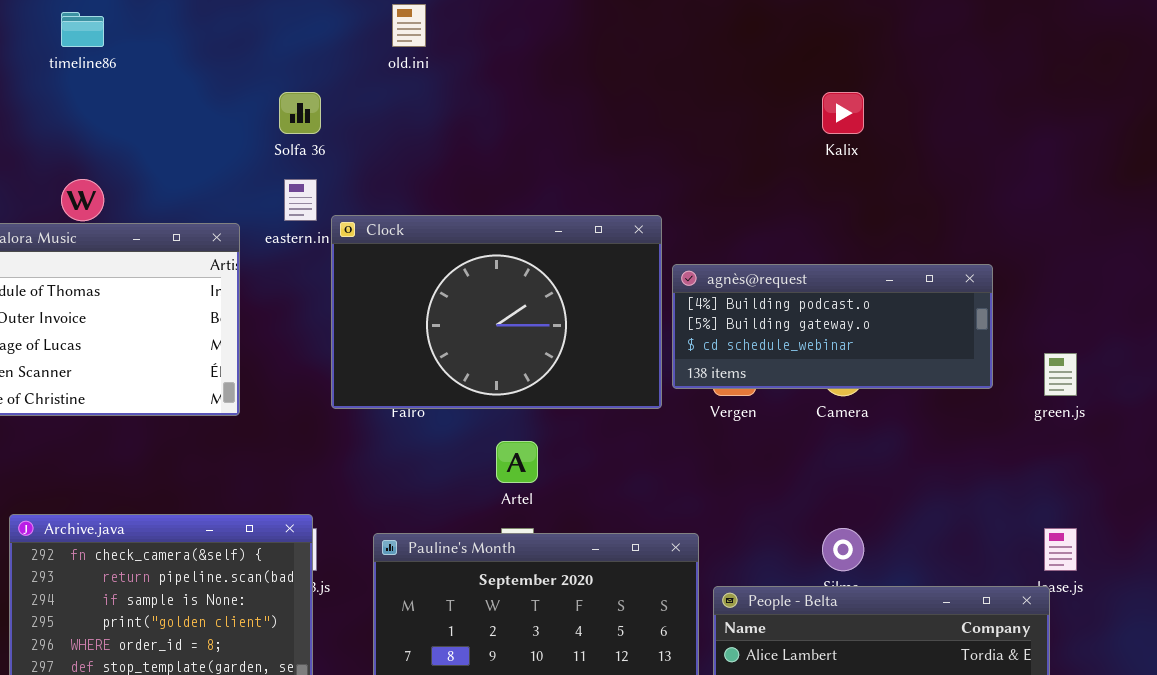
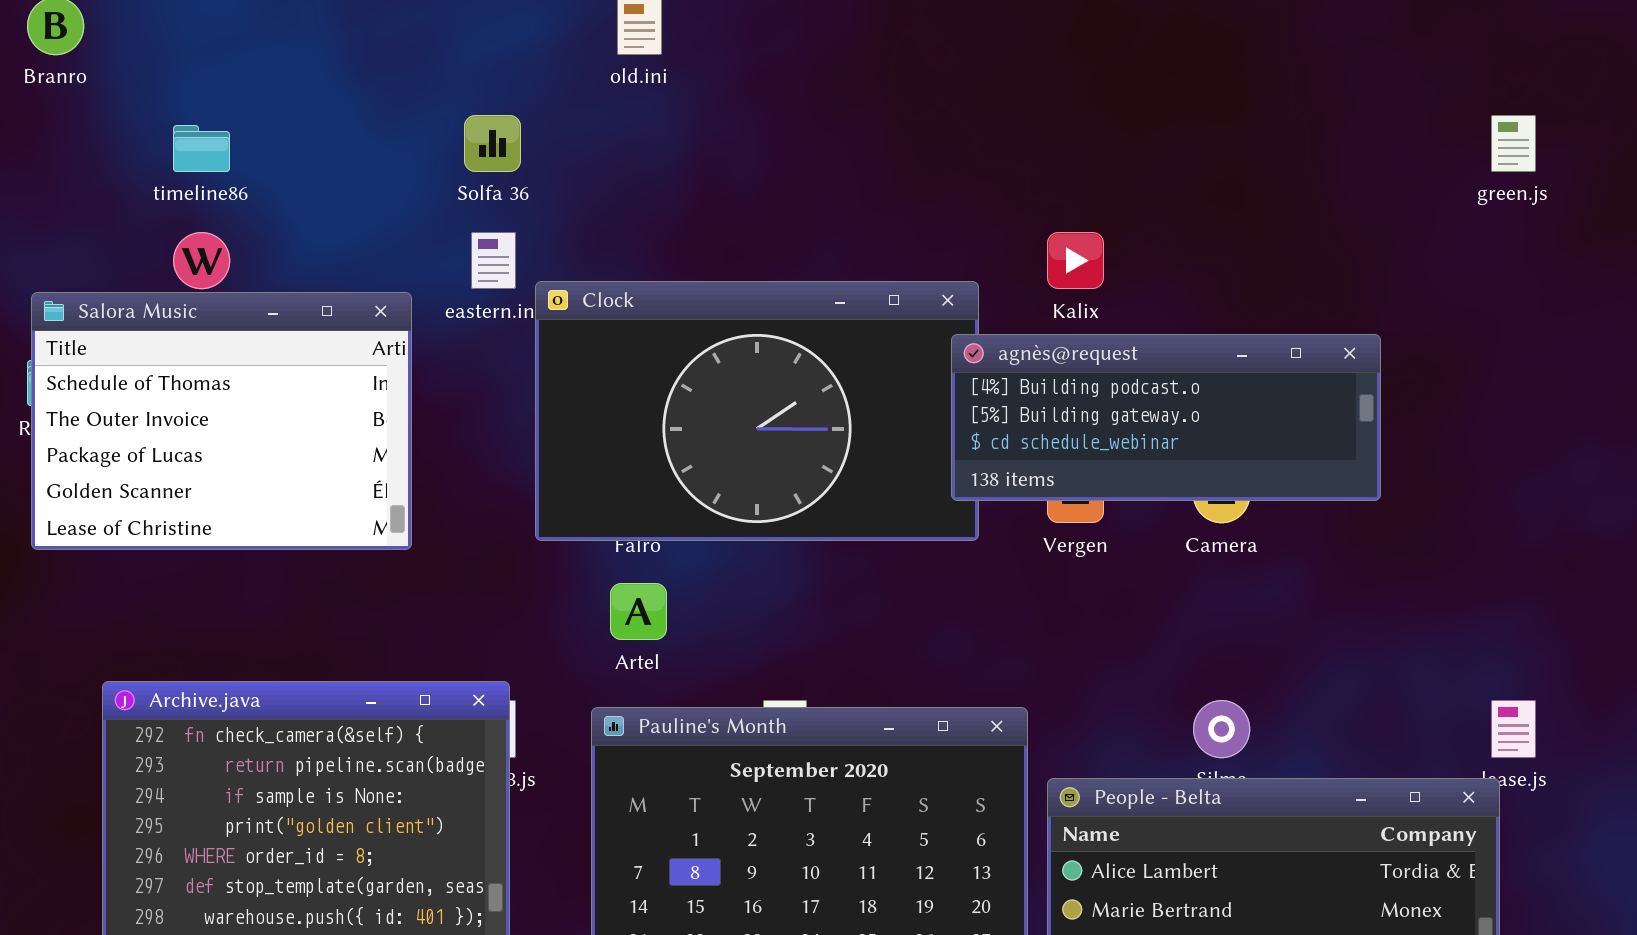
timeline86: [61,12,104,47] -> [173,125,230,172], moved
Kalix: [822,92,864,134] -> [1047,232,1104,289], moved
agnès@request: [672,264,993,389] -> [951,334,1381,501], moved
green.js: [1044,353,1077,396] -> [1491,115,1536,172], moved
Artel: [496,441,538,483] -> [610,583,667,640], moved

